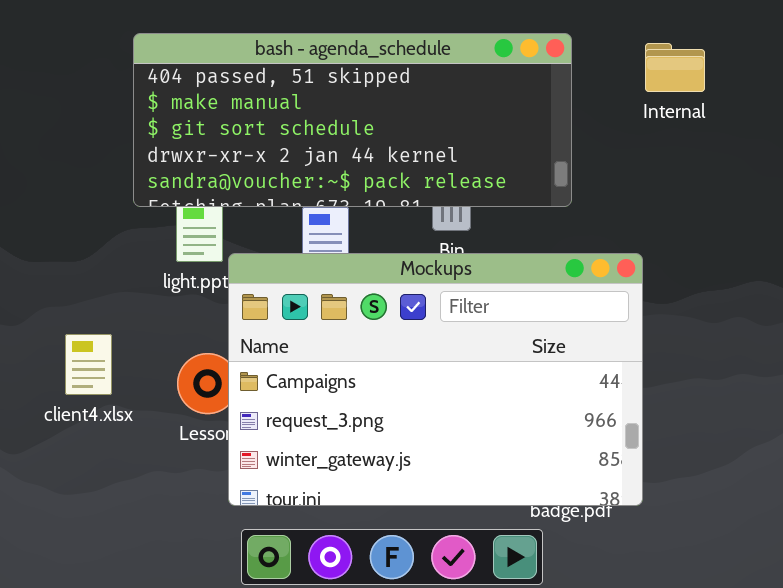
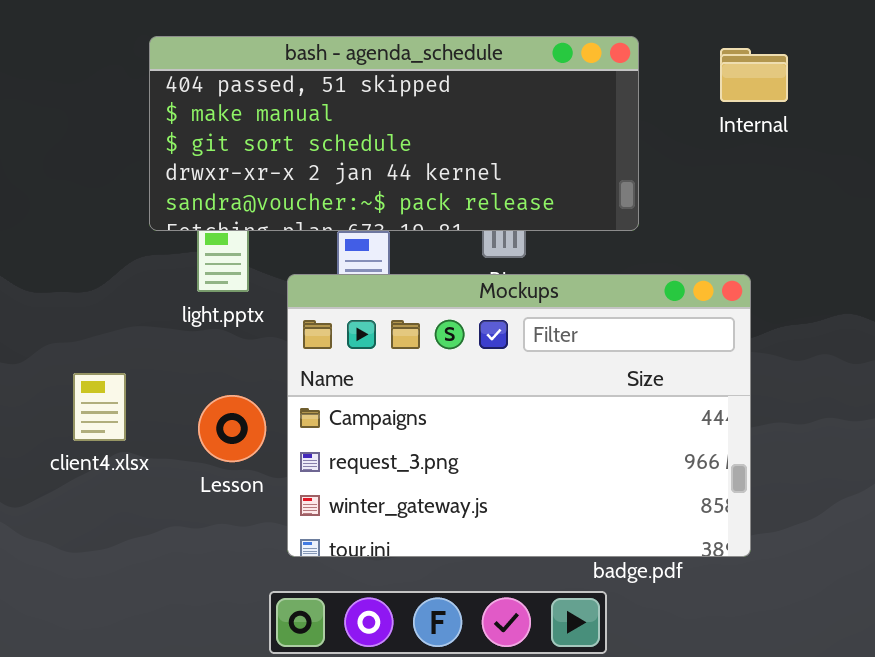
Mockups: [228,253,643,506] -> [287,274,751,557], moved

